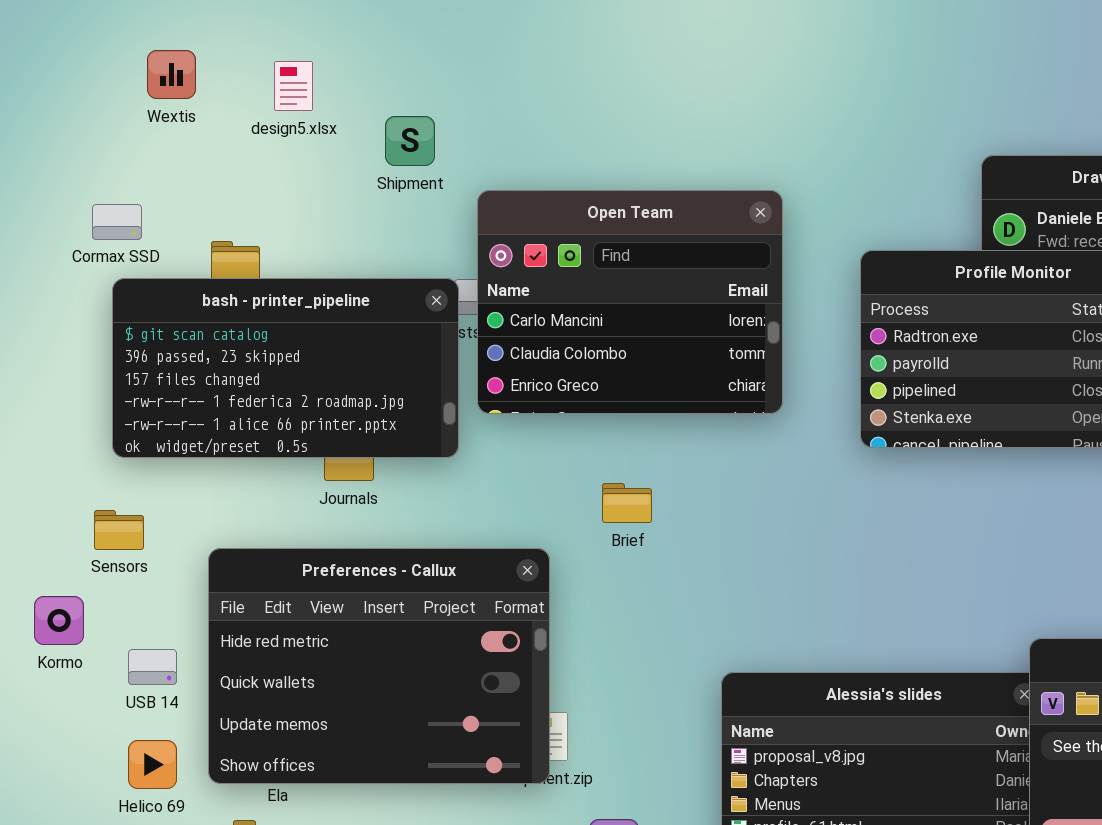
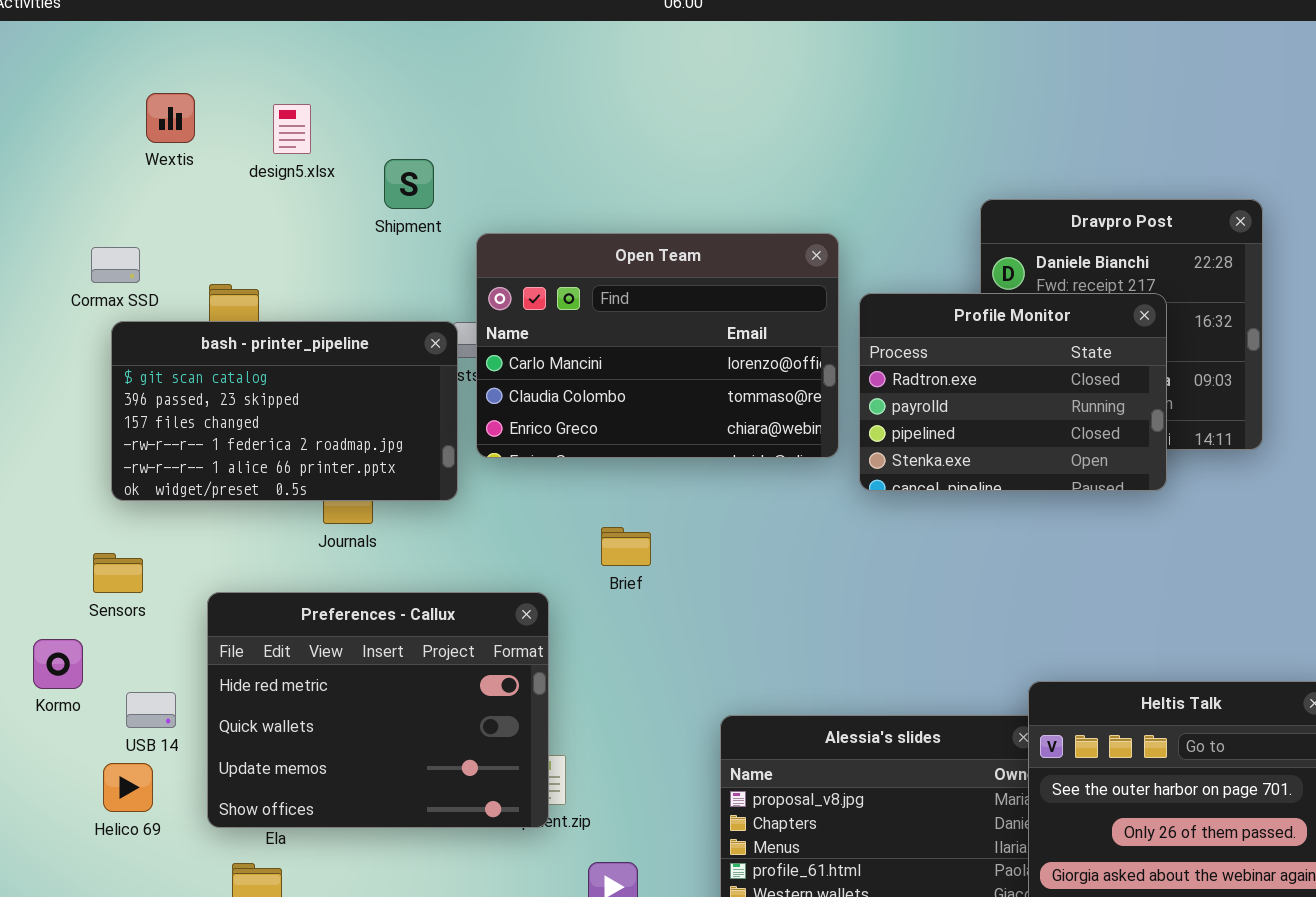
Open Team: [477,190,783,414] -> [476,233,839,458], resized
Helico 69: [128,740,177,789] -> [103,763,153,812], moved

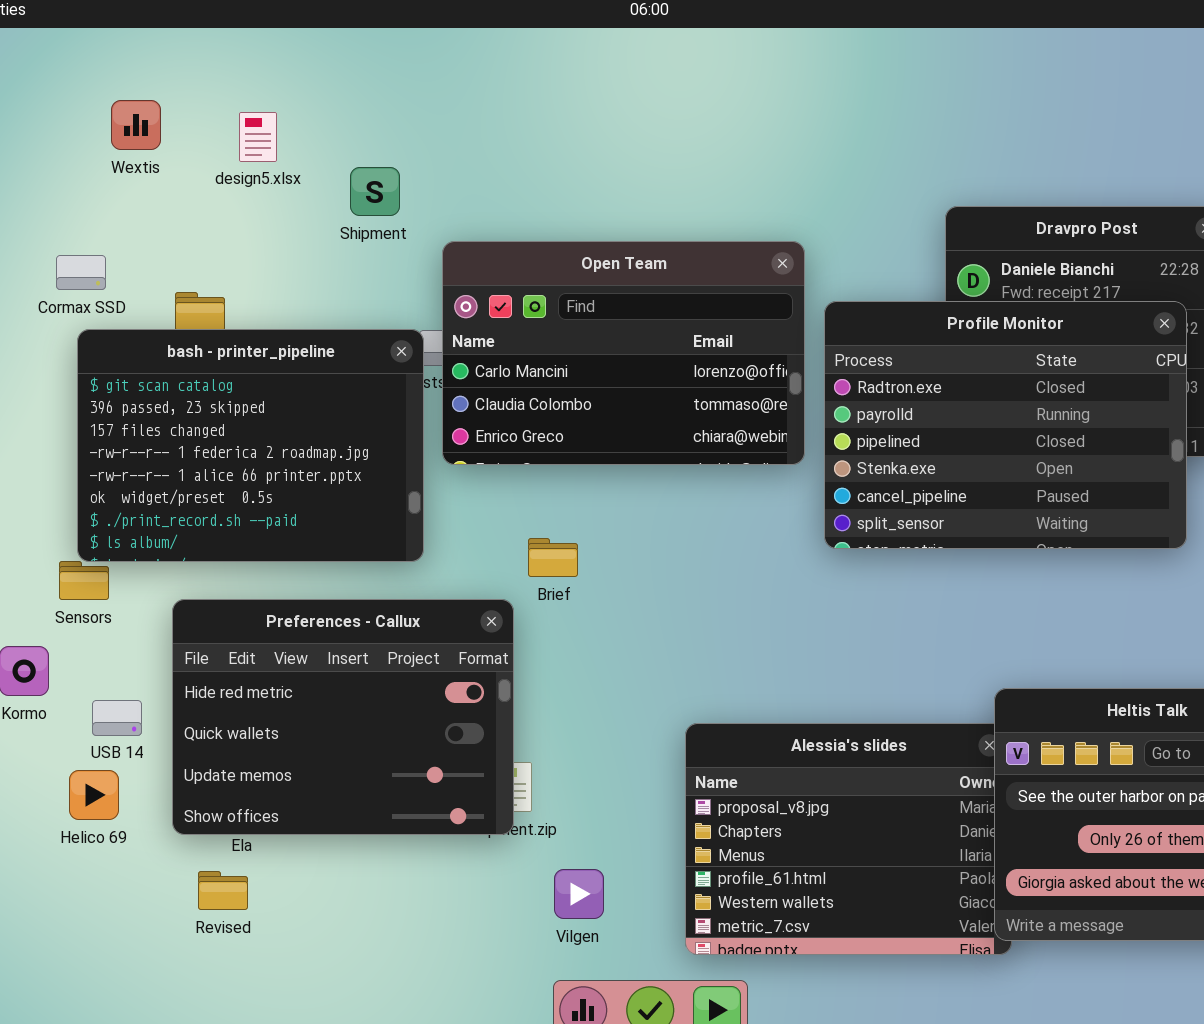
Profile Monitor: [859,293,1167,491] -> [824,301,1187,549], resized
bash - printer_pipeline: [111,321,458,501] -> [77,329,424,562], resized
Brief: [601,527,651,566] -> [528,538,578,577], moved

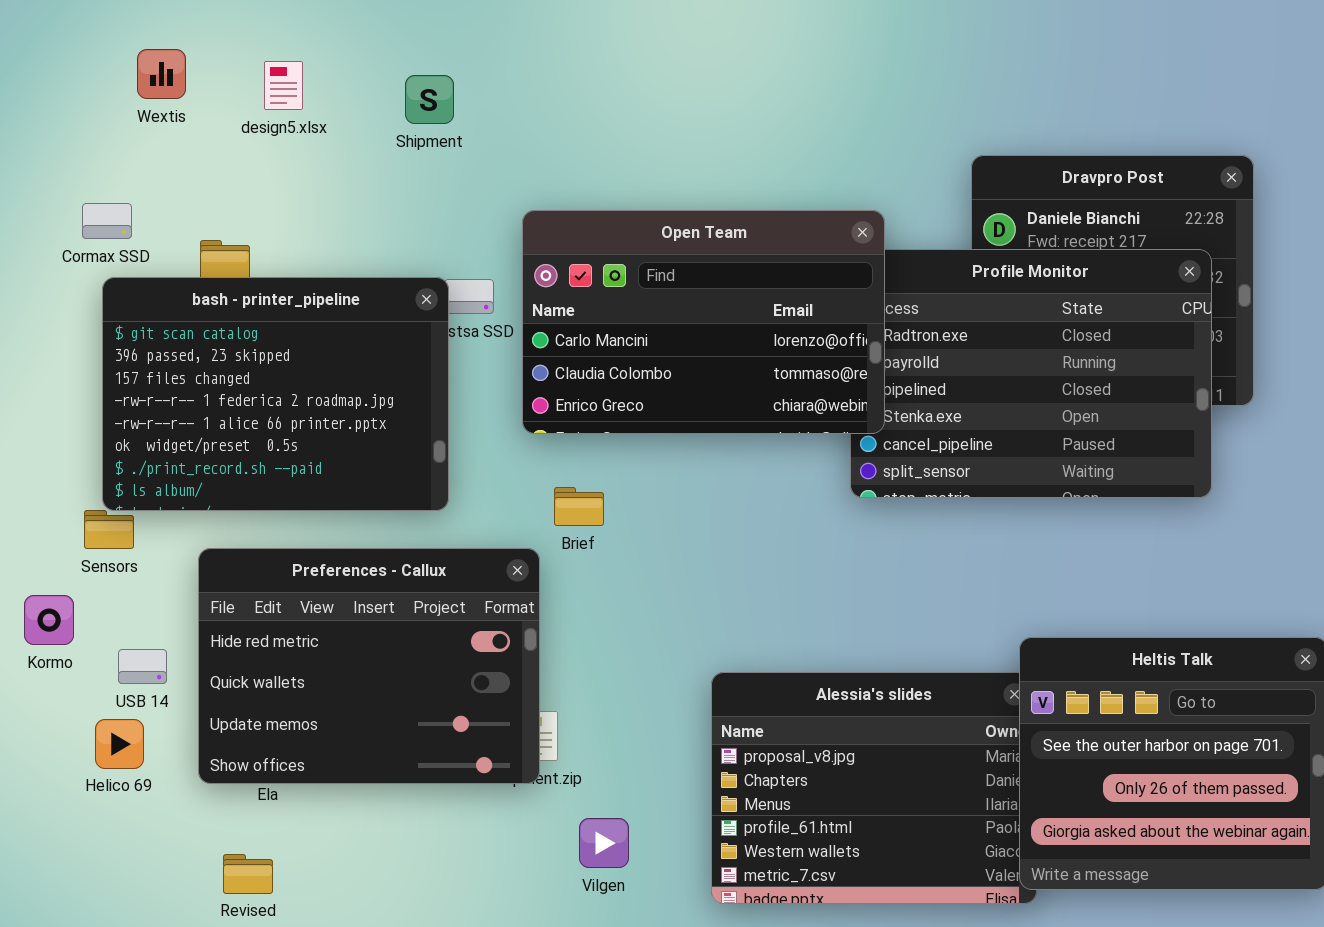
Shipment: [350,167,400,216] -> [405,75,454,124], moved
Open Team: [442,241,805,465] -> [522,210,885,434], moved
Revised: [198,871,248,910] -> [223,854,273,894], moved

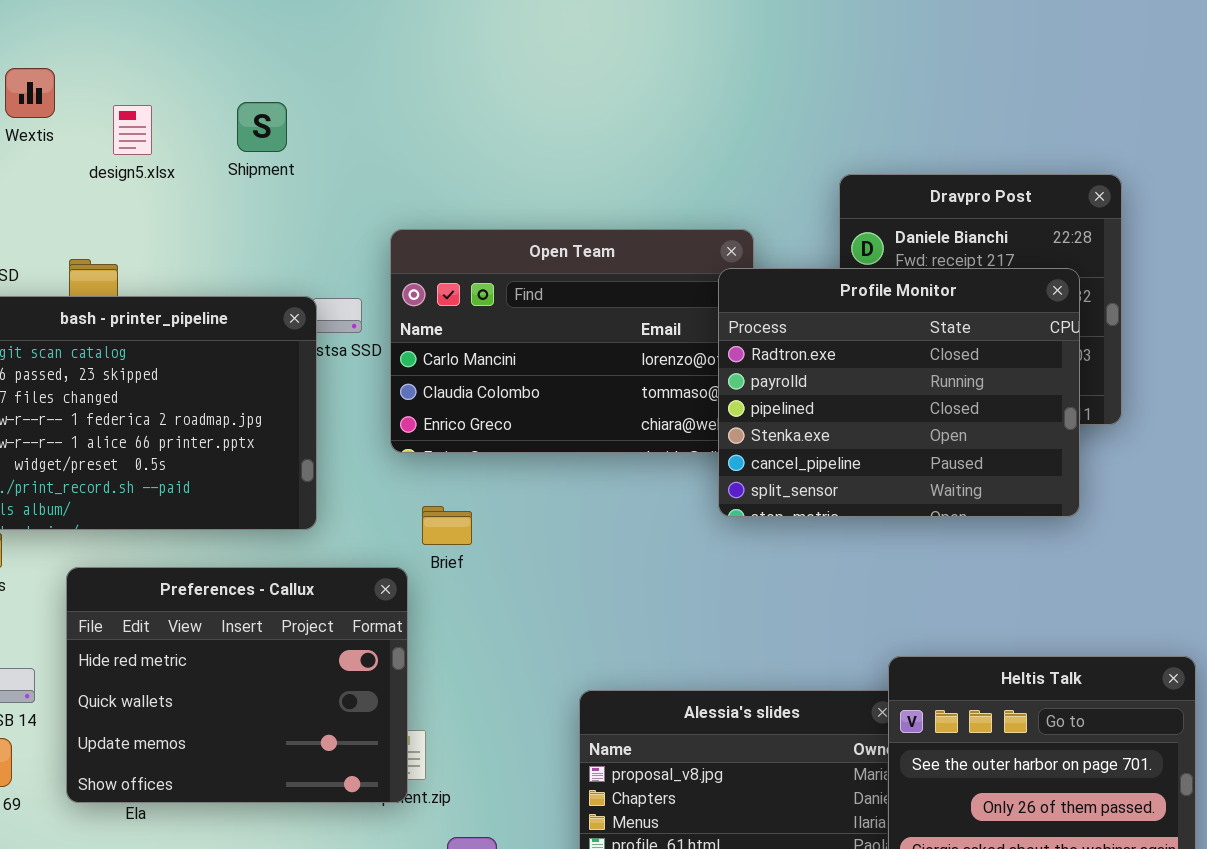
design5.xlsx: [264,61,303,110] -> [113,105,152,155], moved
Shipment: [405,75,454,124] -> [237,102,287,152], moved
Profile Monitor: [850,249,1212,498] -> [718,268,1080,517], raised

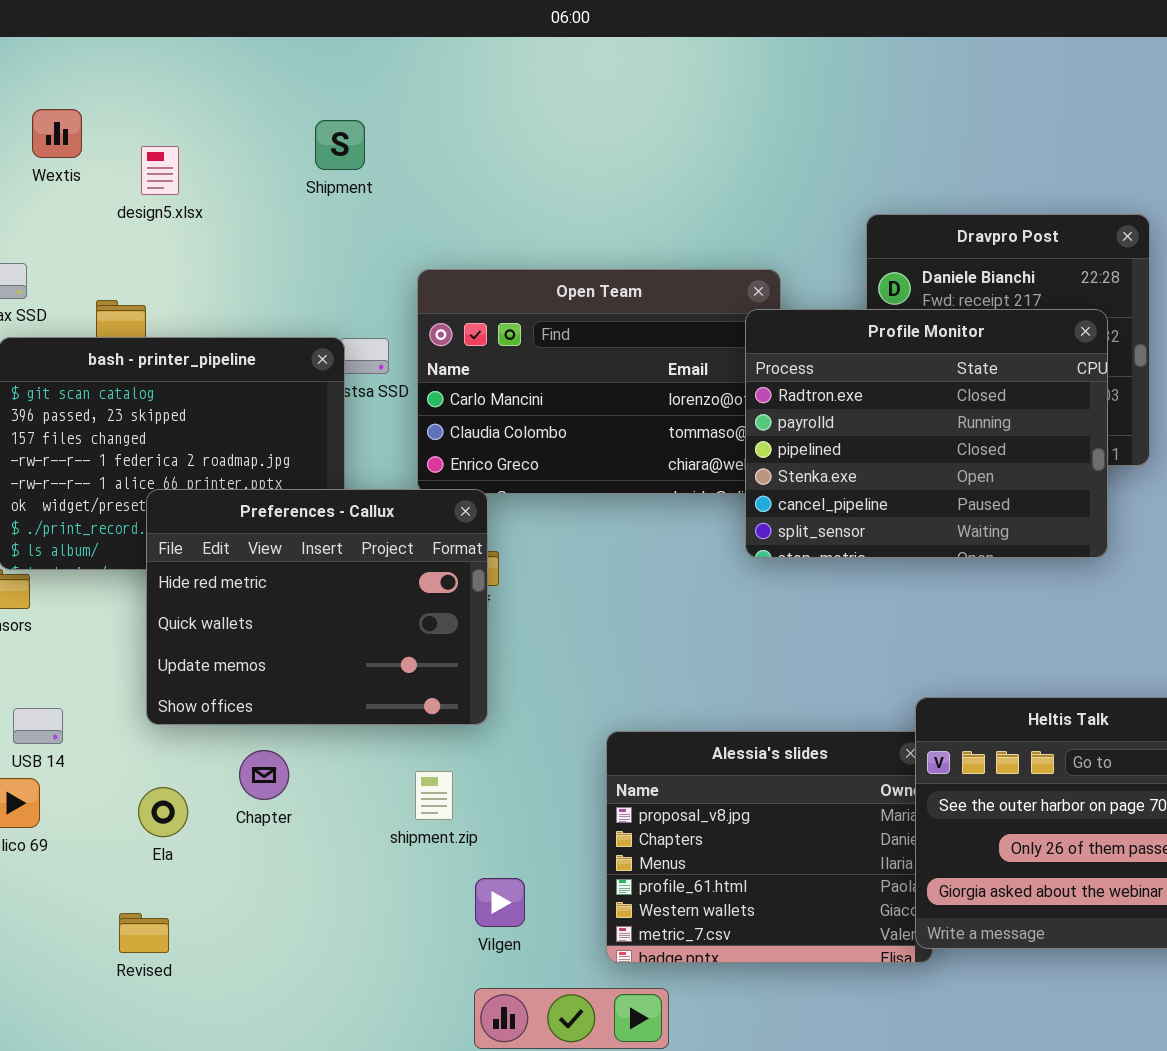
Shipment: [237,102,287,152] -> [315,120,365,170], moved
Preferences - Callux: [66,567,408,803] -> [146,489,488,725], moved

